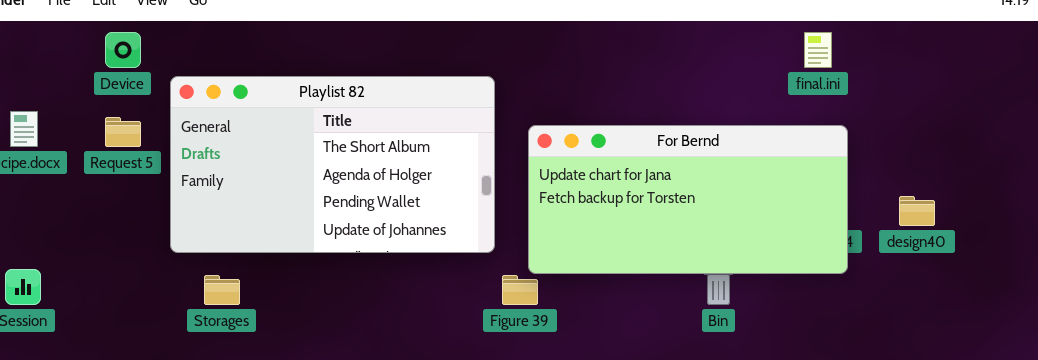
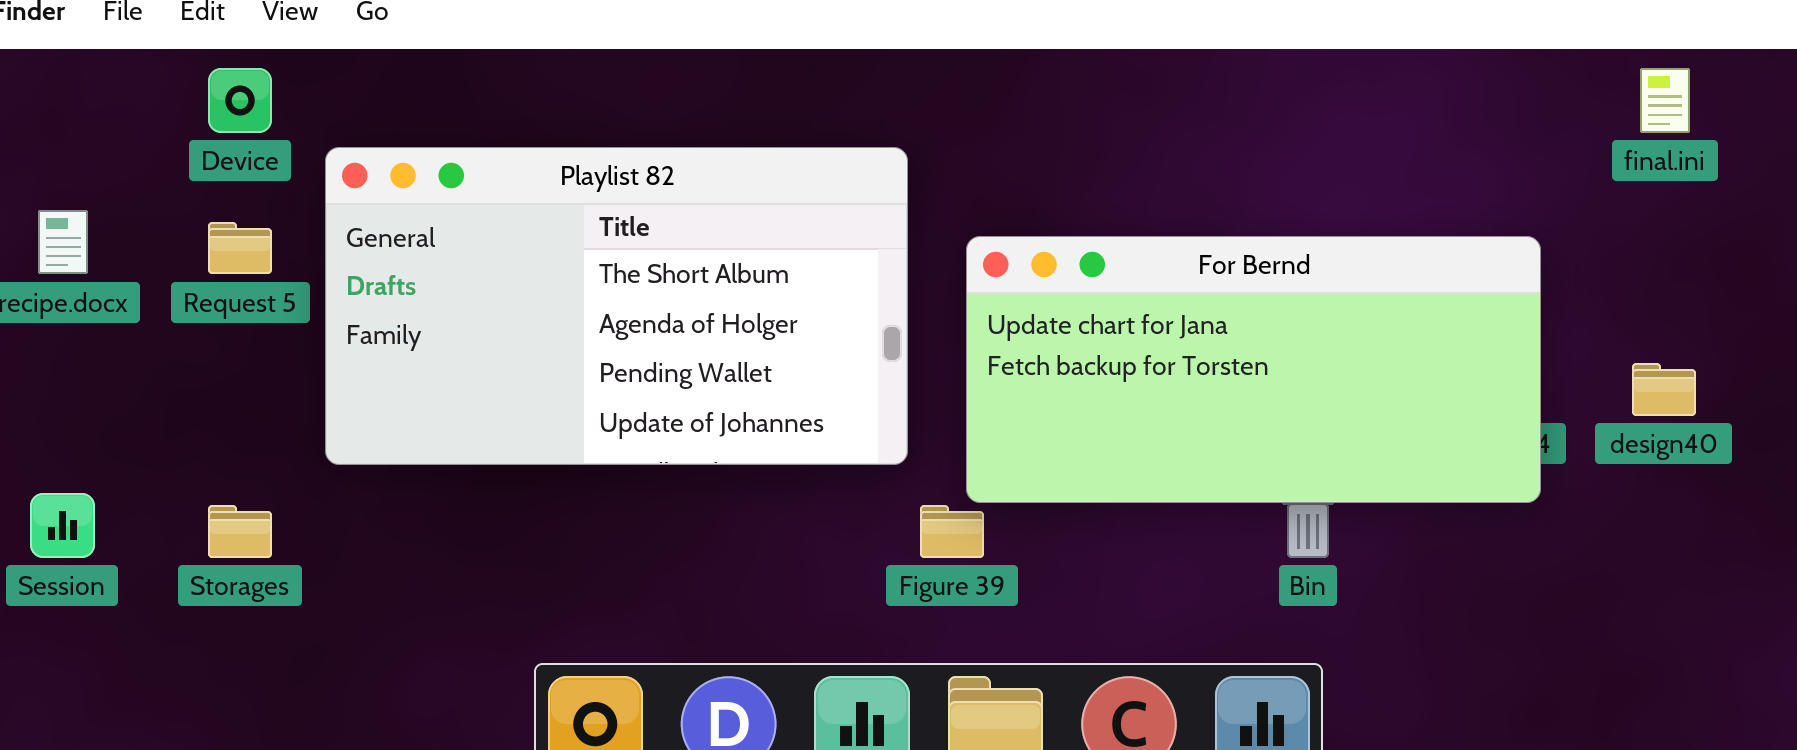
final.ini: [804,32,832,68] -> [1640,68,1690,133], moved
Storages: [204,275,240,305] -> [208,505,272,558], moved

